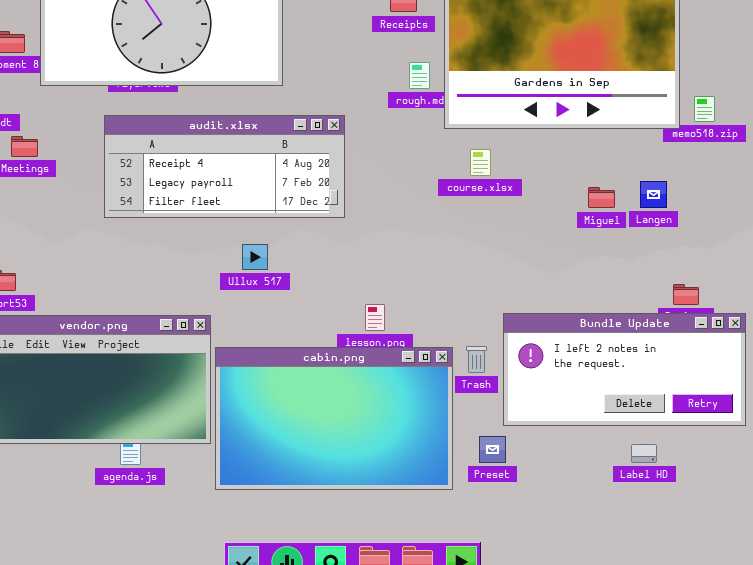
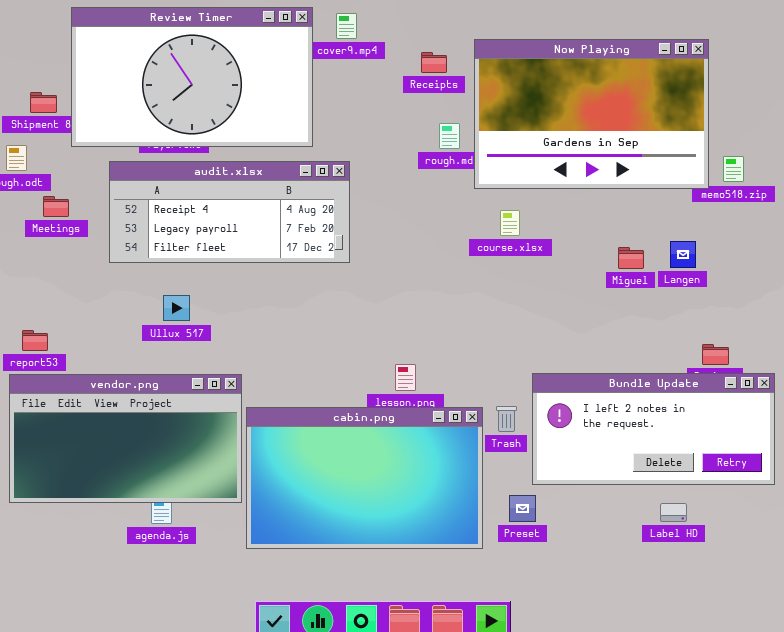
audit.xlsx: [104,115,345,218] -> [109,161,350,263], moved
Ullux 517: [242,244,268,270] -> [163,295,190,321], moved

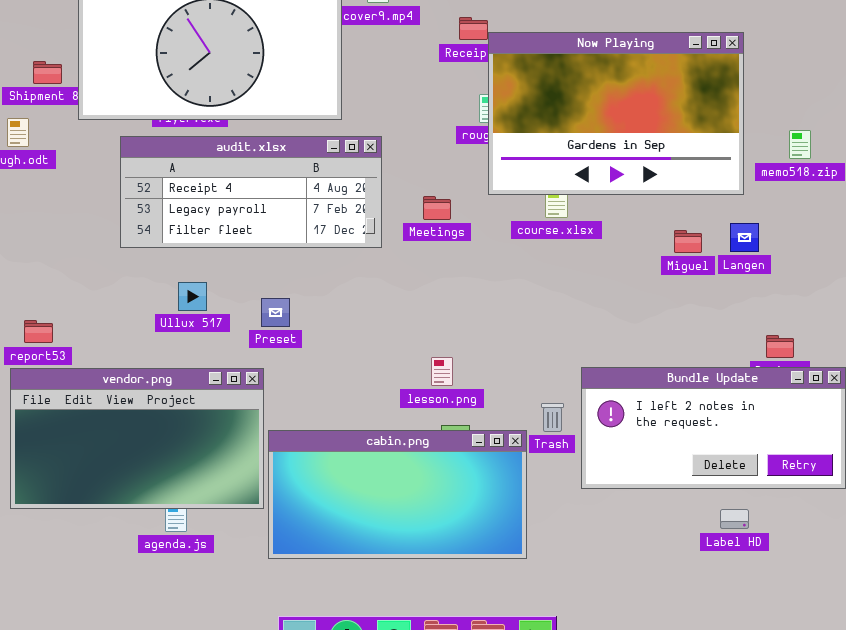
Now Playing: [474,39,709,189] -> [488,32,744,195], moved
Meetings: [43,196,69,217] -> [423,196,451,220], moved
cabin.png: [246,407,483,549] -> [268,430,527,559], resized
Preset: [509,495,536,522] -> [261,298,290,327], moved

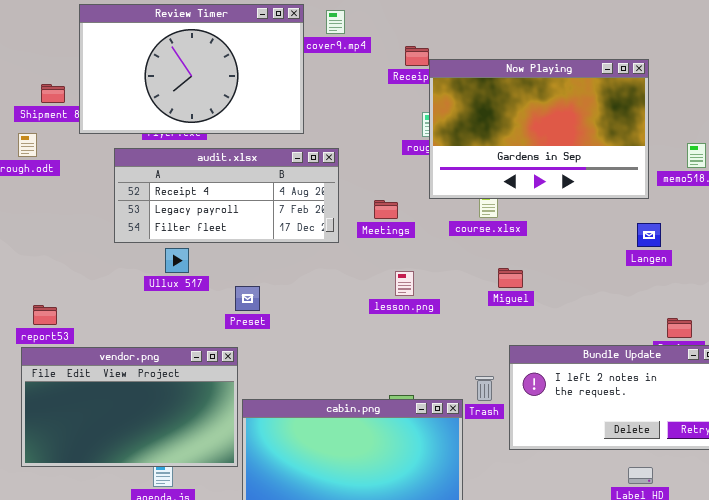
Miguel: [674,230,702,253] -> [498,268,523,288], moved
Ullux 517: [178,282,207,311] -> [165,248,189,273], moved
lesson.png: [431,357,453,386] -> [395,271,414,296], moved

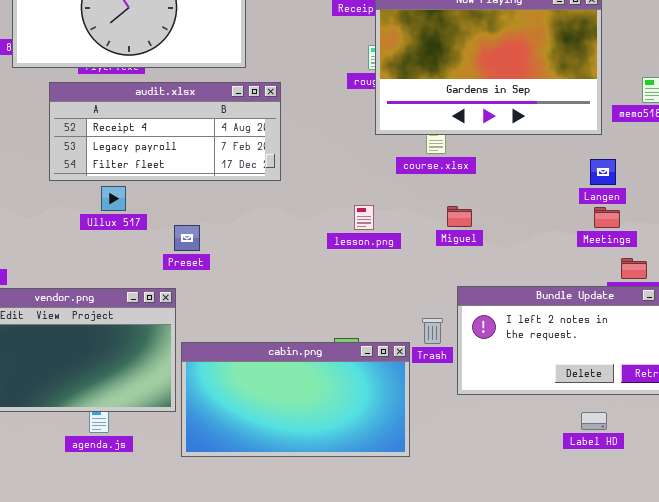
Meetings: [374,200,398,219] -> [594,207,620,228], moved
lesson.png: [395,271,414,296] -> [354,205,374,230], moved

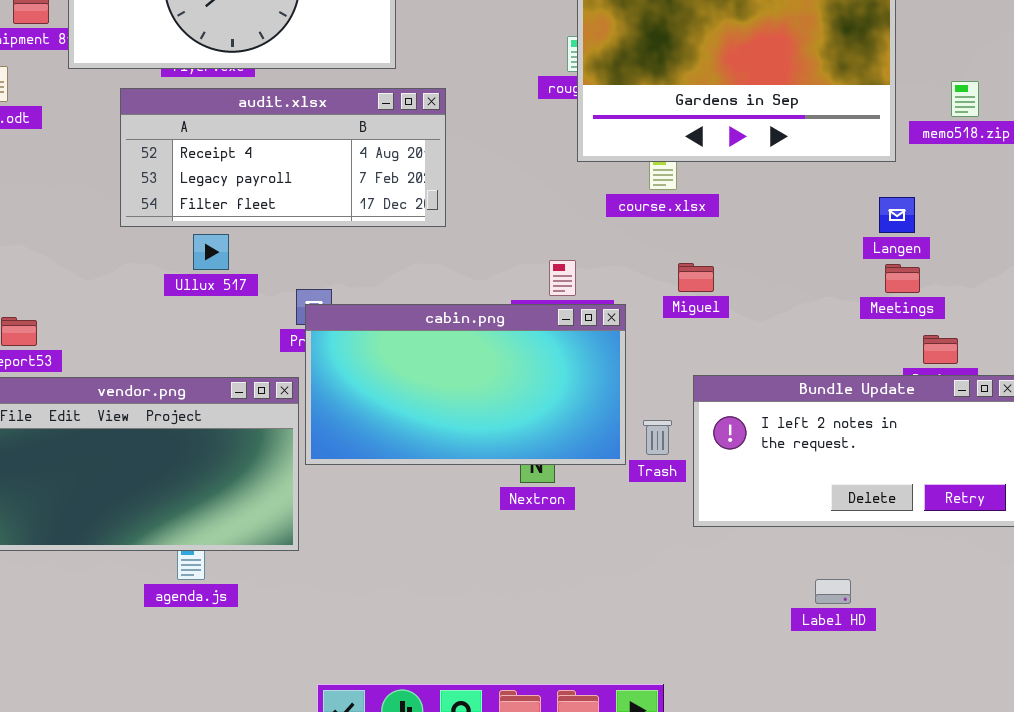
cabin.png: [181,342,410,457] -> [305,304,626,465], moved
Label HD: [581,412,607,430] -> [815,579,851,604], moved

